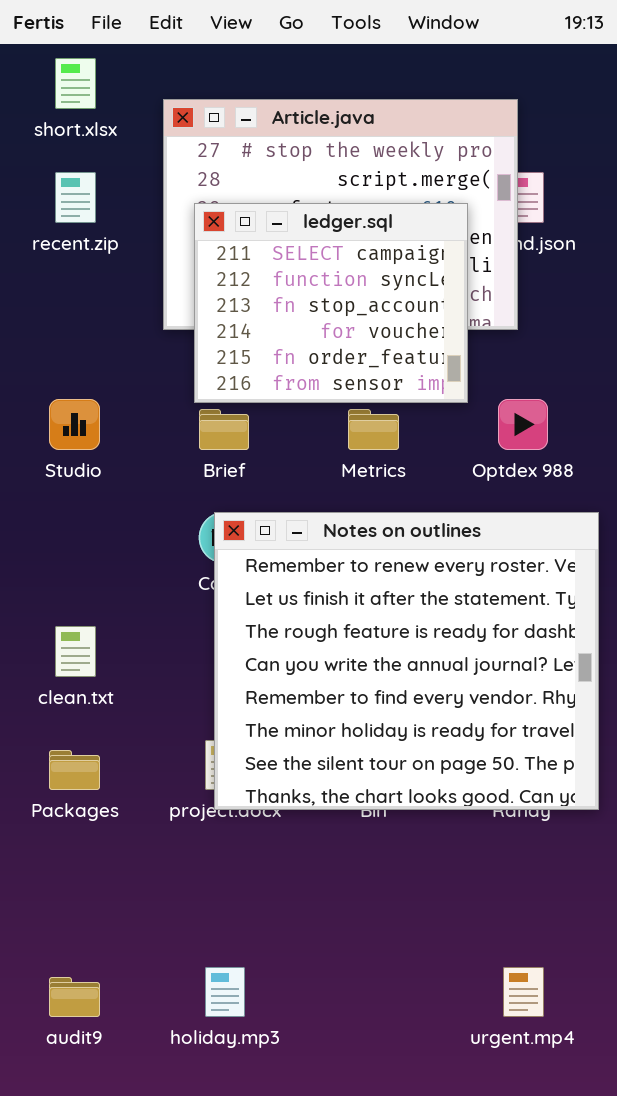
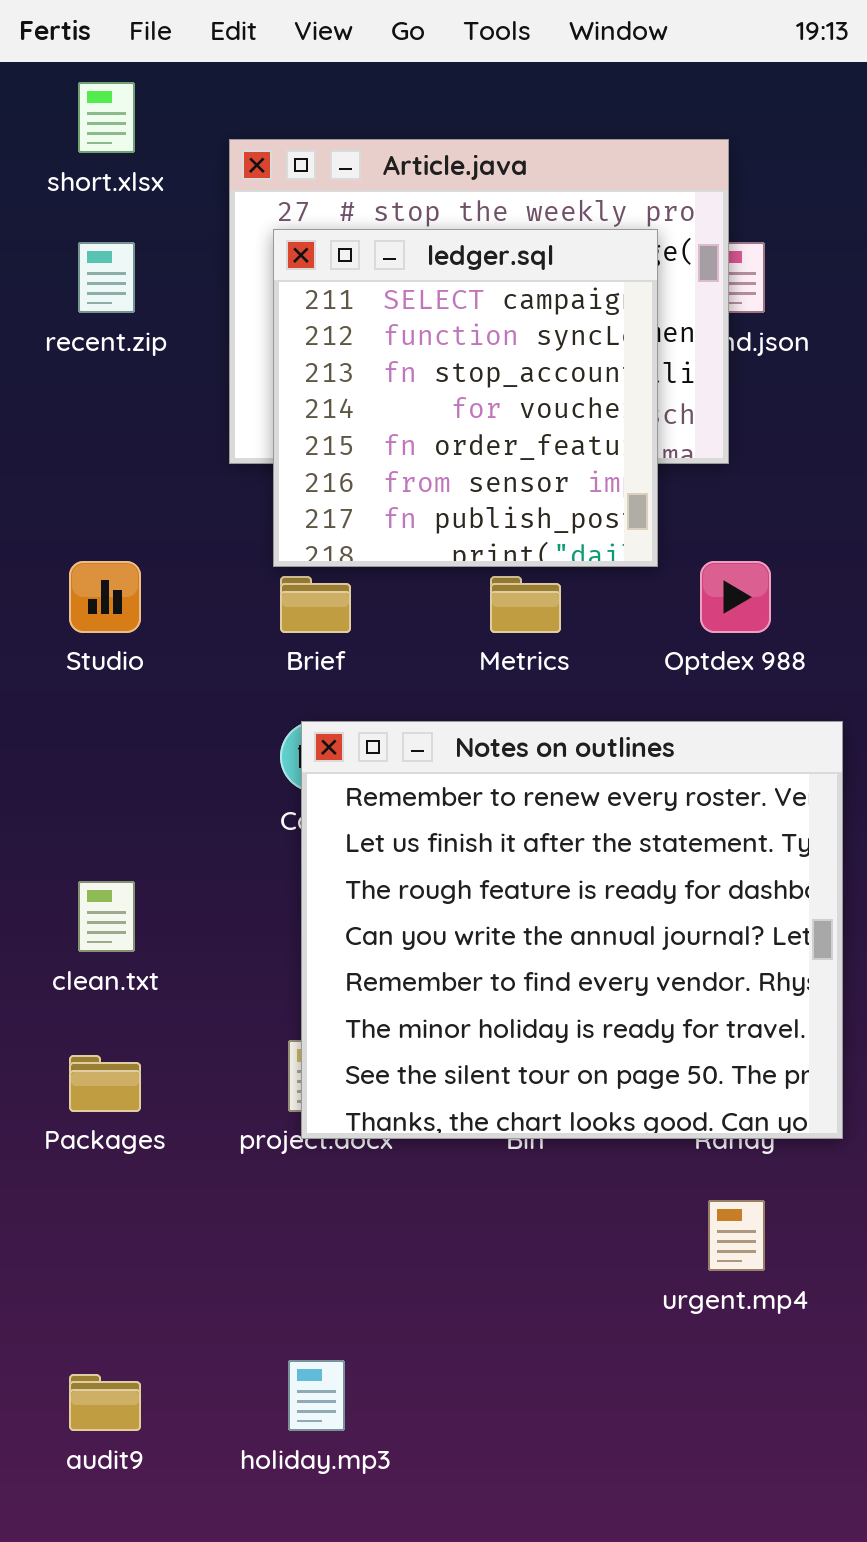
ledger.sql: [194,203,468,403] -> [273,229,658,567], resized
urgent.mp4: [503,967,544,1017] -> [708,1200,765,1271], moved

